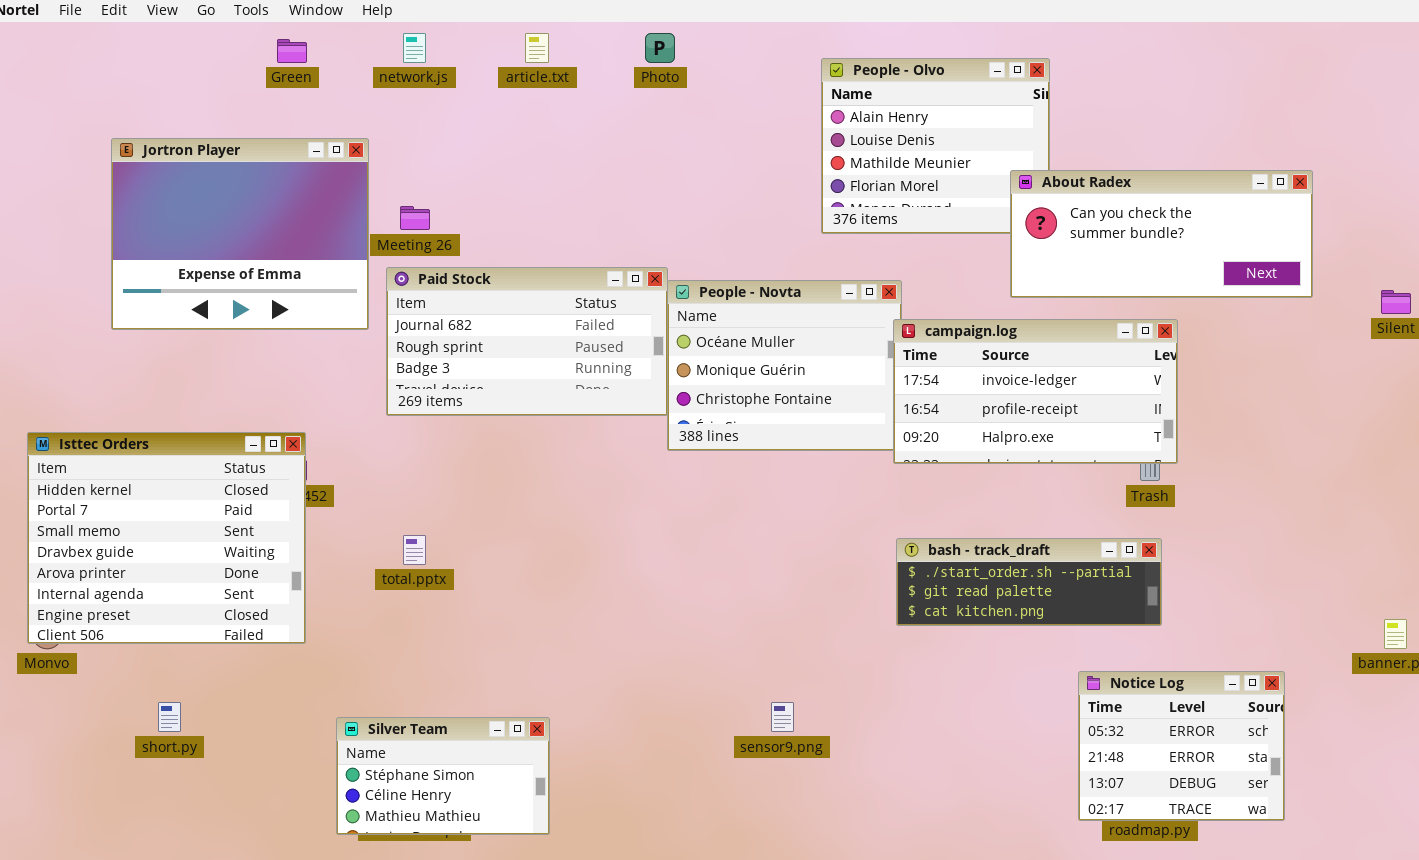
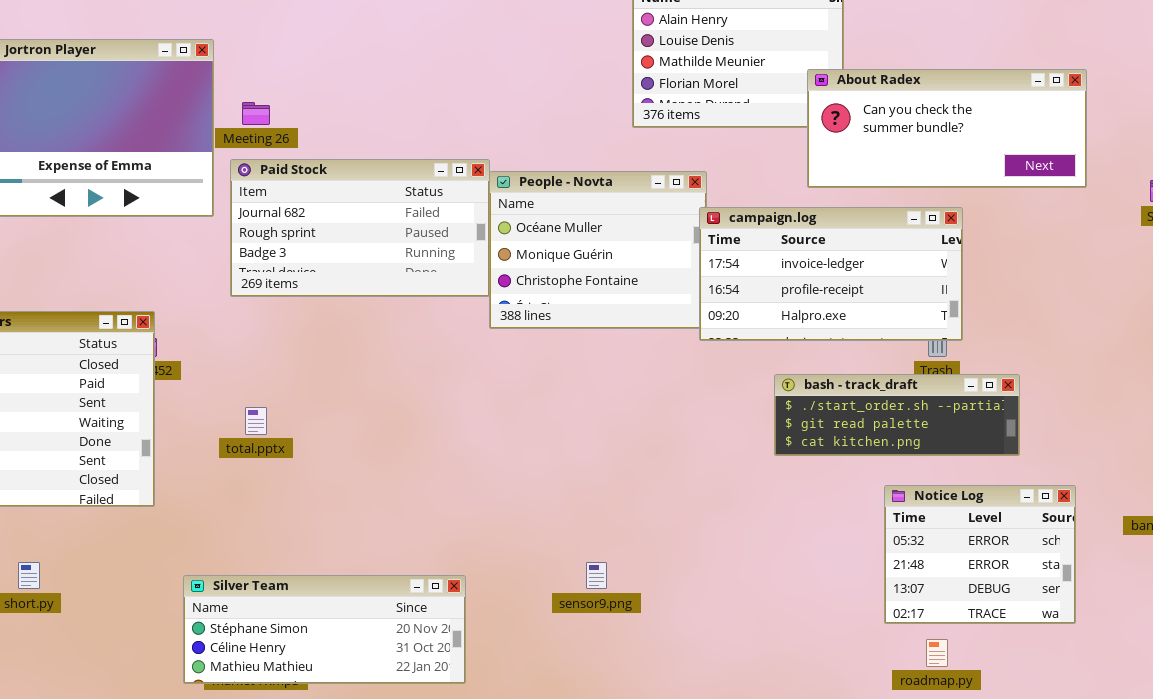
bash - track_draft: [896,538,1162,626] -> [774,374,1020,456], moved
Notice Log: [1078,671,1285,821] -> [884,485,1076,624], moved
Silver Team: [336,717,550,835] -> [183,575,466,684], resized

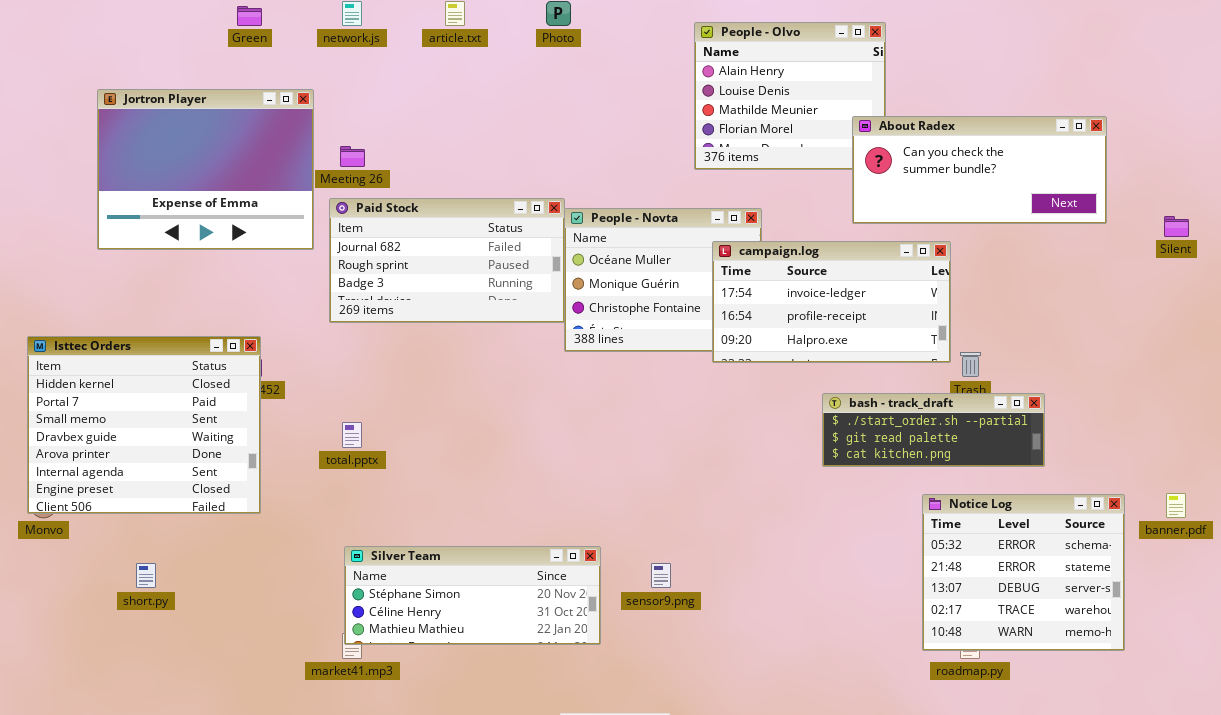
campaign.log: [699,207,963,341] -> [712,241,951,363], moved
Notice Log: [884,485,1076,624] -> [922,494,1125,651], resized
Silver Team: [183,575,466,684] -> [344,546,601,645], moved

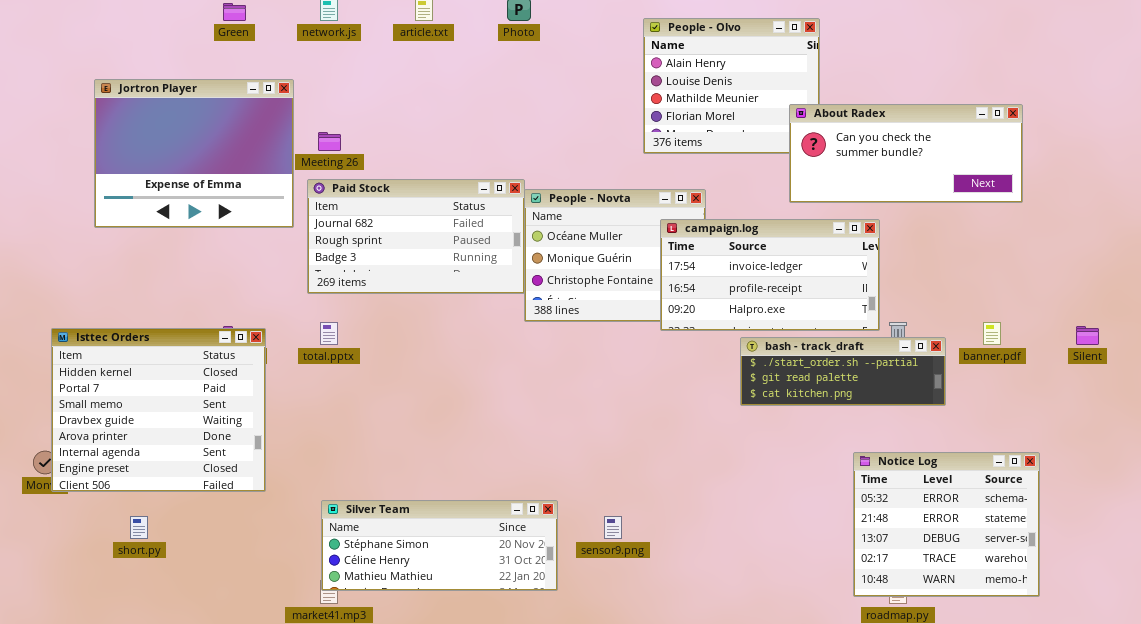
Silent: [1164,216,1189,237] -> [1076,326,1099,345], moved
Isttec Orders: [27,336,261,514] -> [51,328,266,492], moved
bash - track_draft: [822,393,1045,467] -> [740,337,946,406], moved
total.pptx: [342,422,362,448] -> [320,322,338,345], moved
banner.pdf: [1166,493,1186,518] -> [983,322,1001,345], moved

